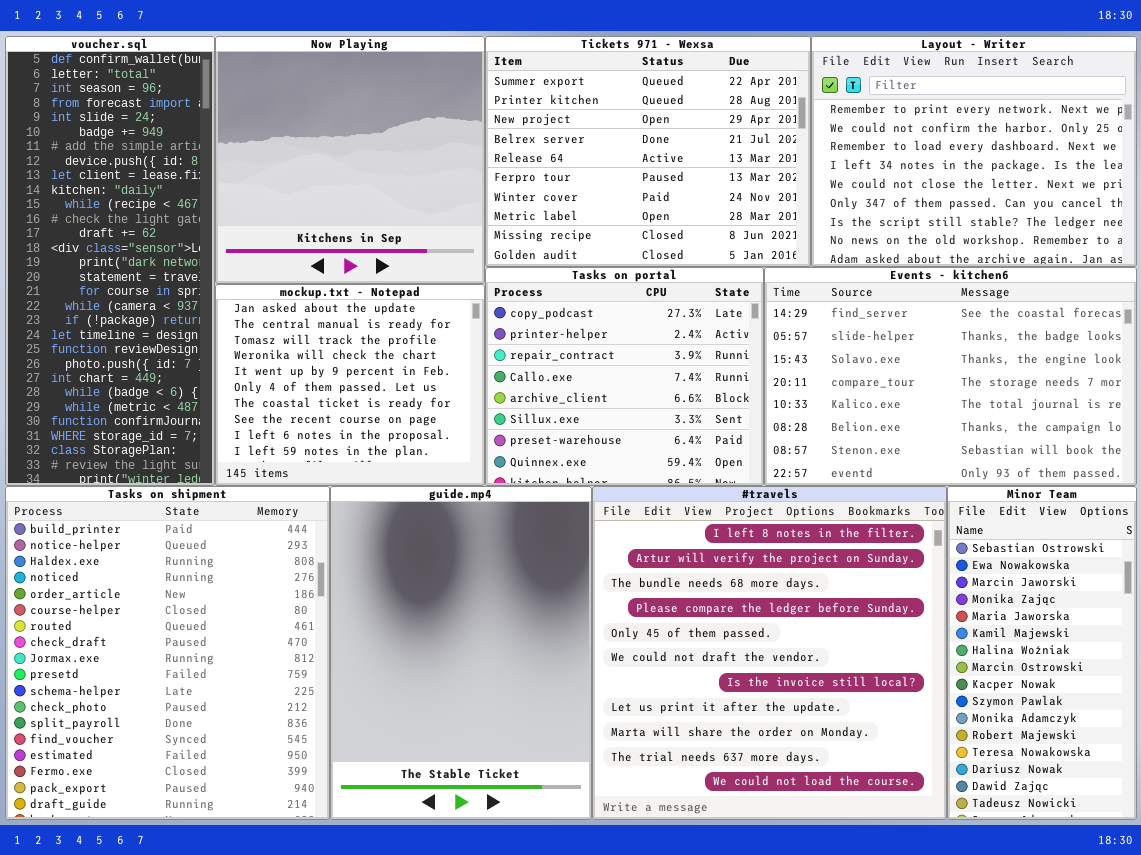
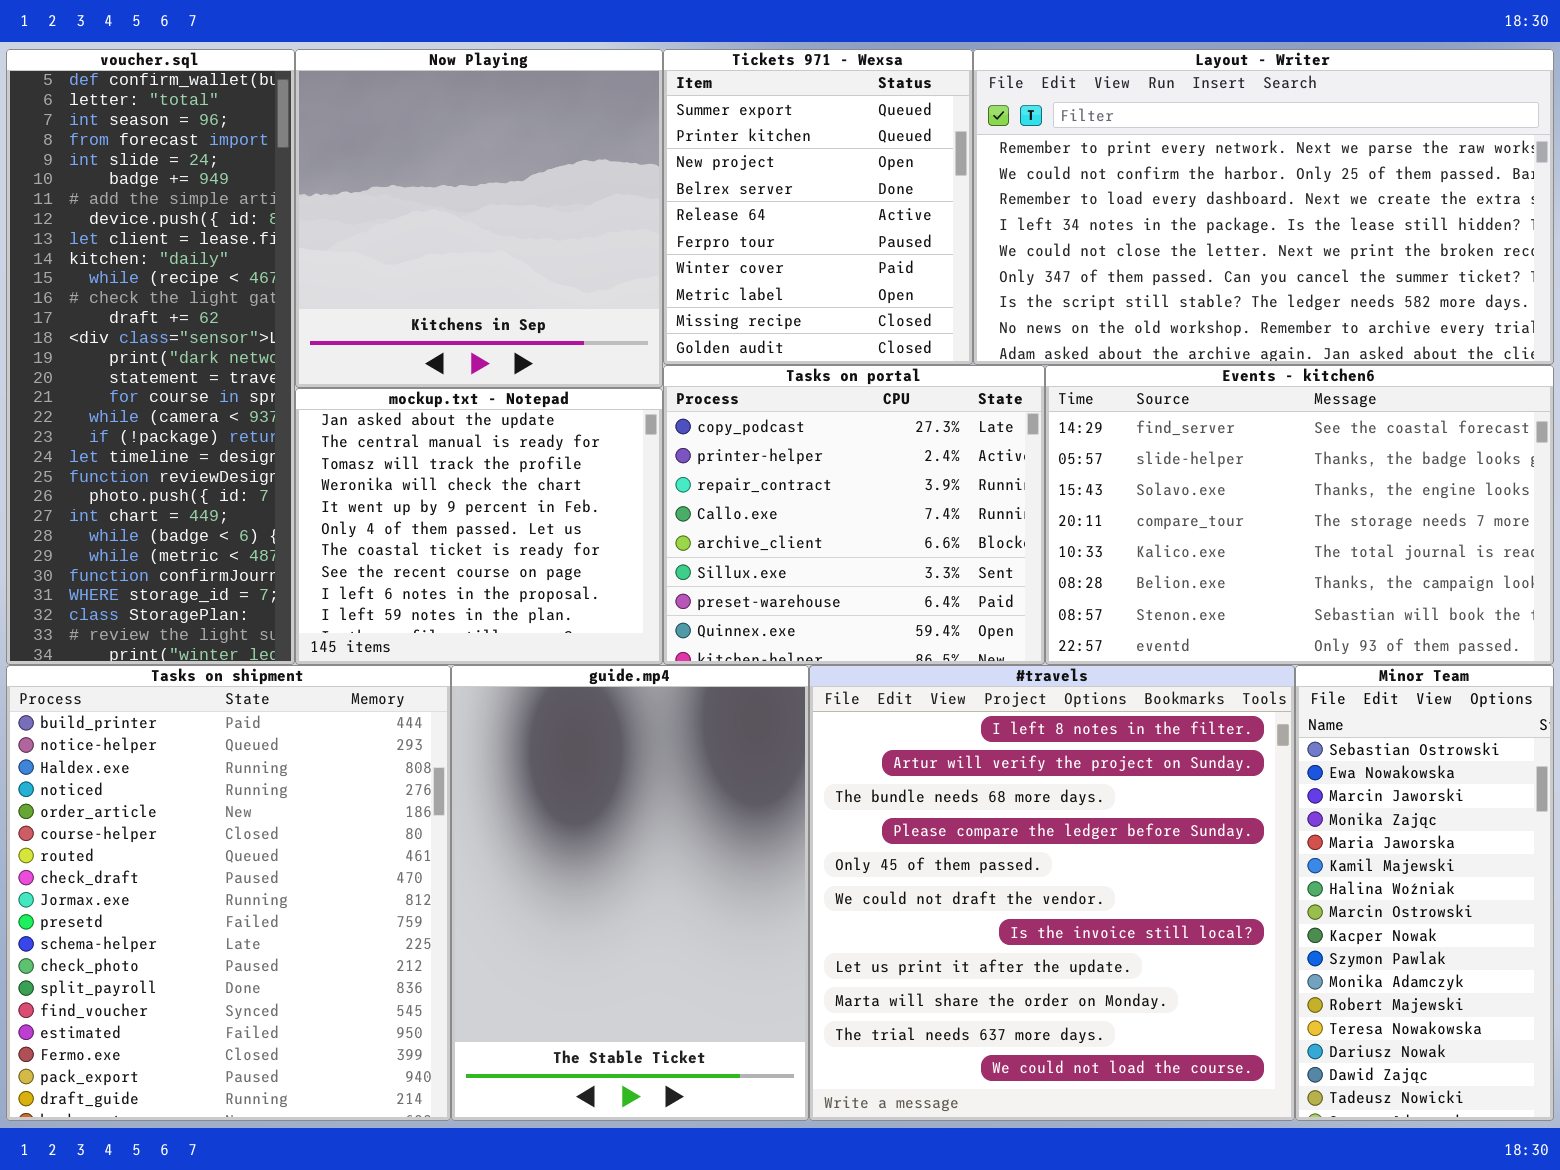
Tickets 971 - Wexsa: [485,36,811,267] -> [663,49,973,365], resized
Layout - Writer: [811,36,1137,267] -> [973,49,1554,365], resized

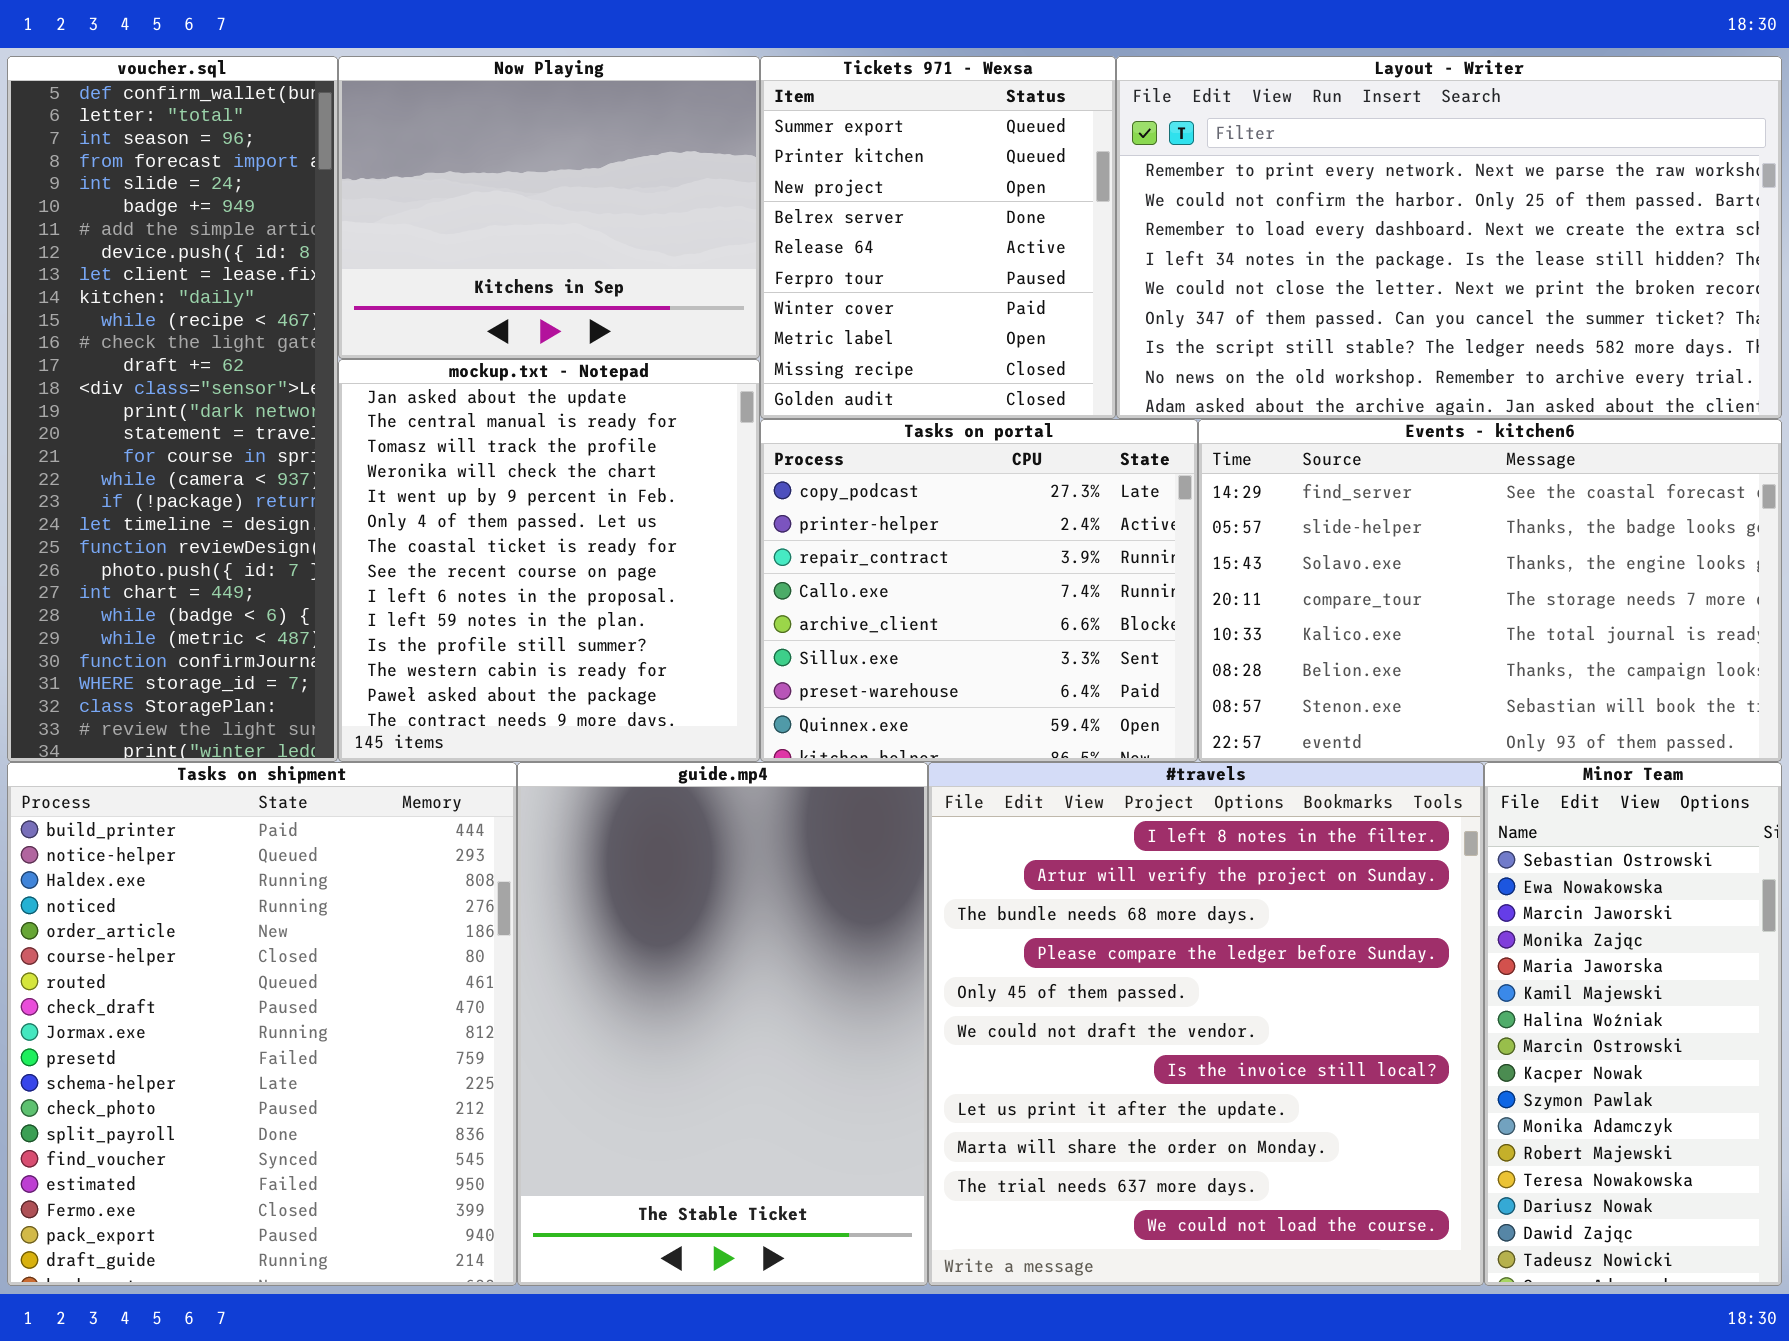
Now Playing: [295,49,663,388] -> [338,56,760,359], resized
mockup.txt - Notepad: [295,388,663,665] -> [338,359,760,762], resized

